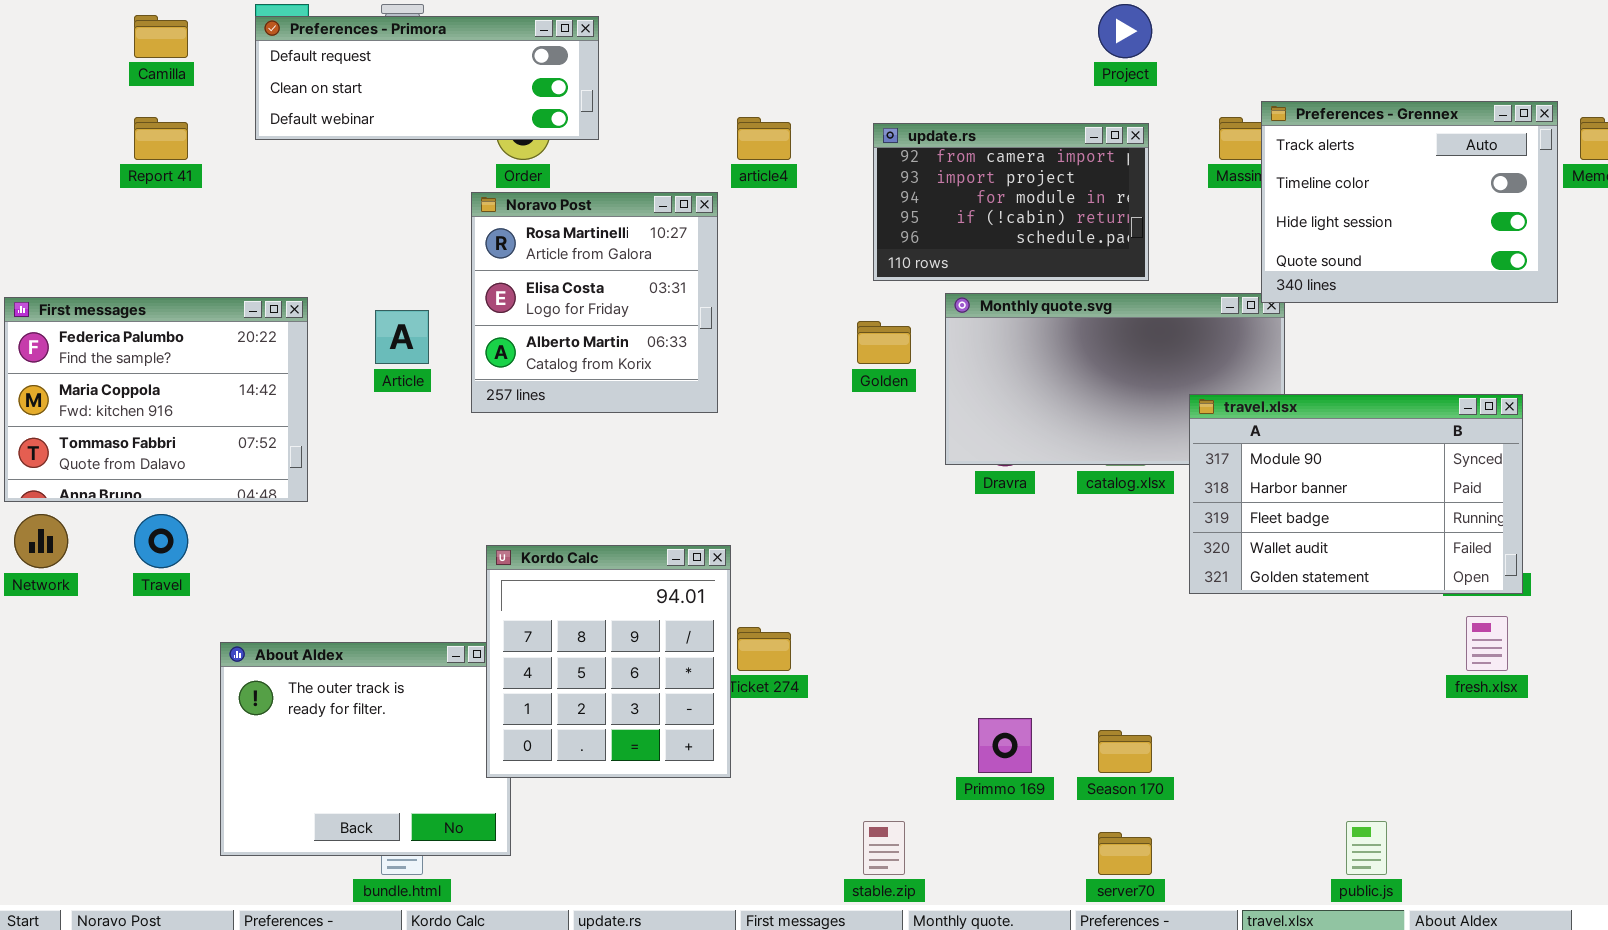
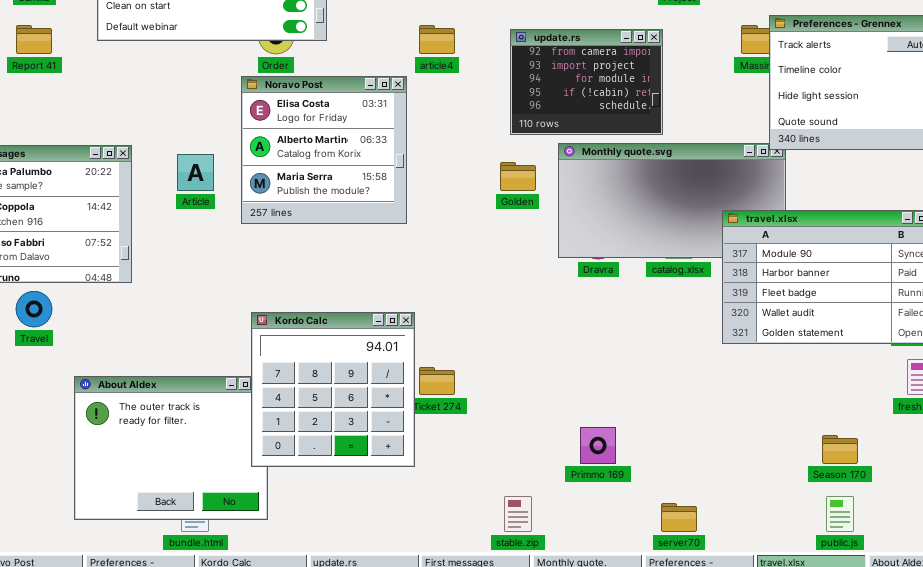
update.rs: [873,123,1149,281] -> [510,29,663,135], resized
Noravo Post: [471,192,718,413] -> [241,76,407,224], scrolled down 1 row
Season 170: [1098,730,1152,773] -> [822,435,858,464], moved

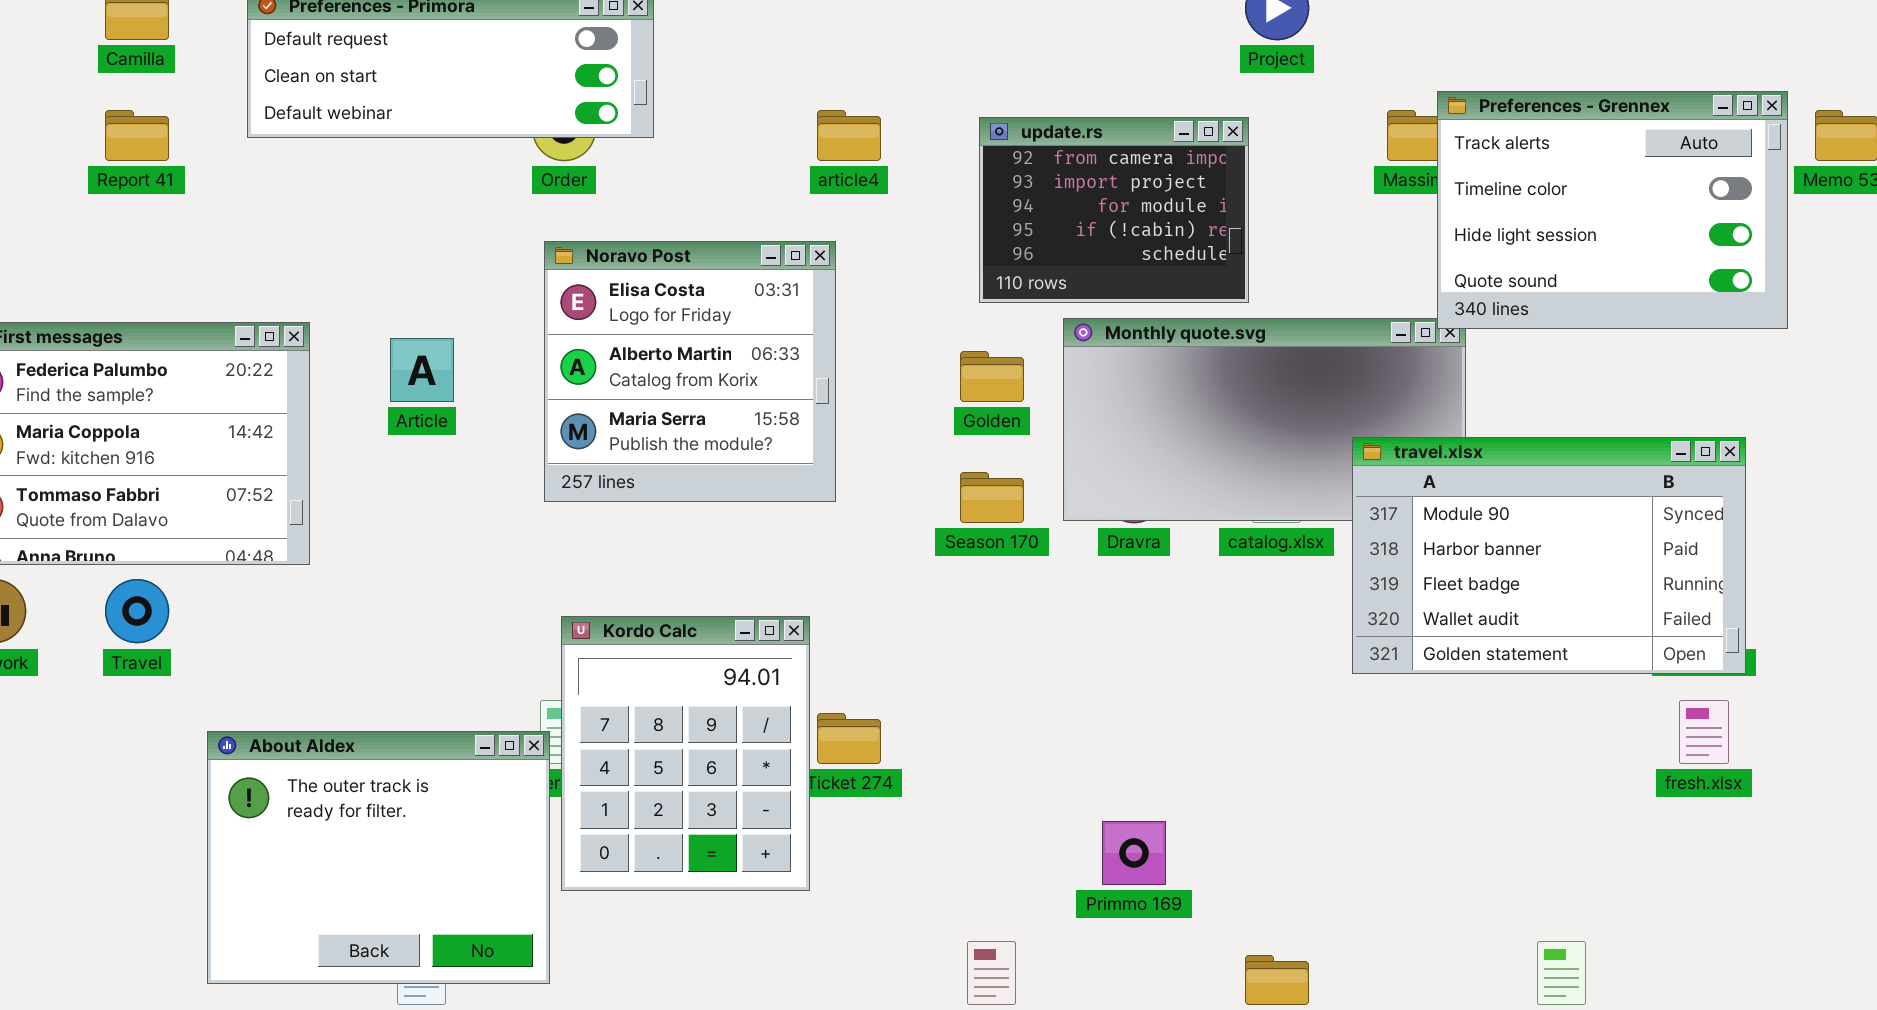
Noravo Post: [241,76,407,224] -> [544,241,836,502], moved
Kordo Calc: [251,312,415,467] -> [561,616,810,891], resized
Season 170: [822,435,858,464] -> [960,472,1024,523], moved

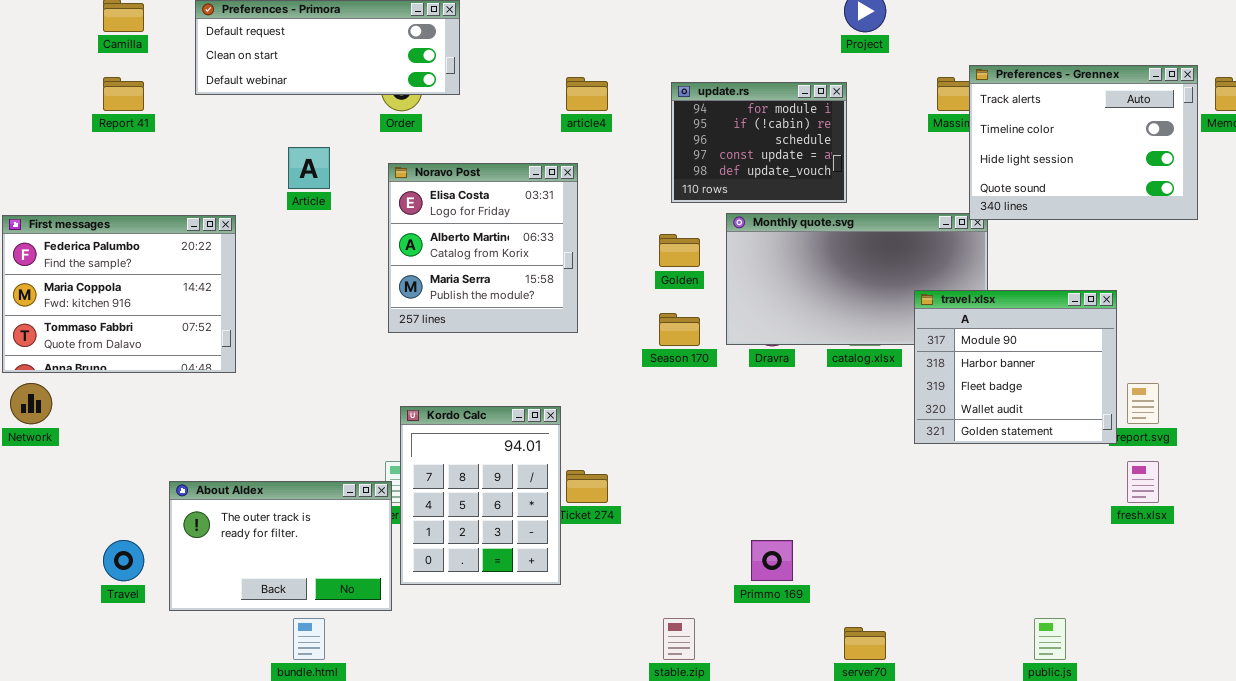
update.rs: [979,117,1249,303] -> [671,82,847,203], scrolled down 2 rows
Article: [390,338,454,402] -> [288,147,330,189], moved
travel.xlsx: [1352,437,1746,674] -> [914,290,1117,444], resized
Travel: [105,579,169,643] -> [103,540,144,581], moved
About Aldex: [207,731,550,984] -> [169,481,392,611], resized

